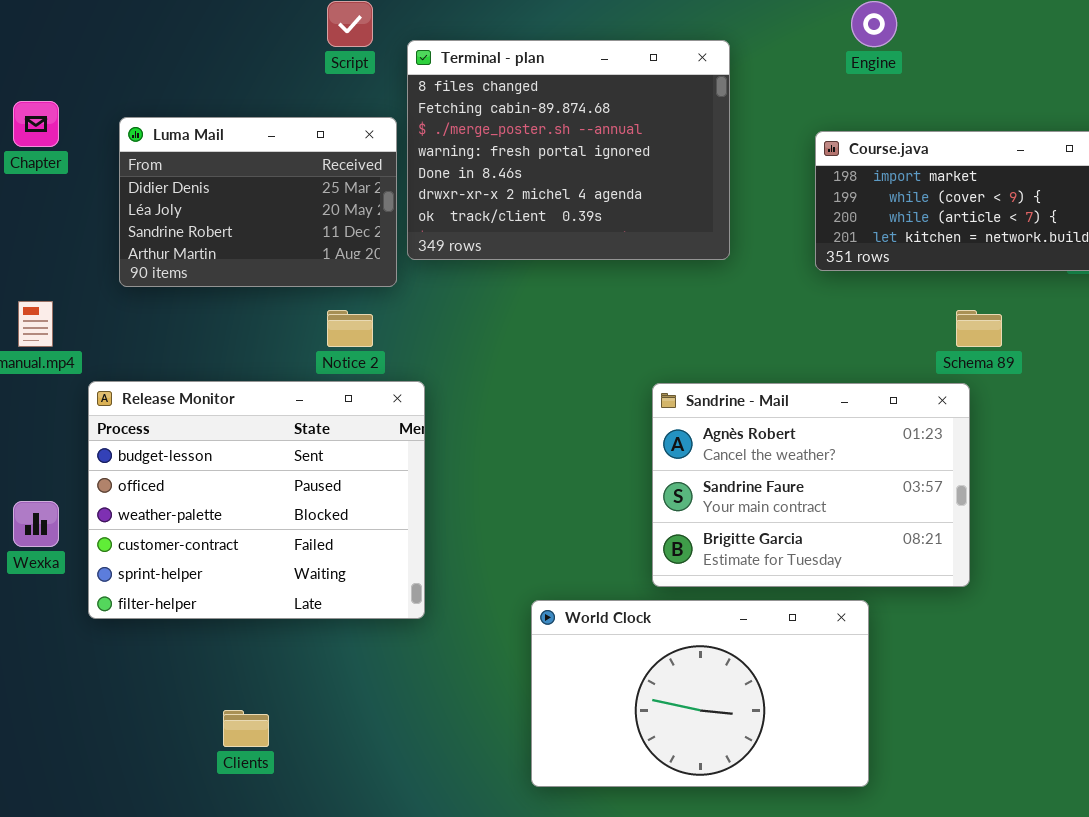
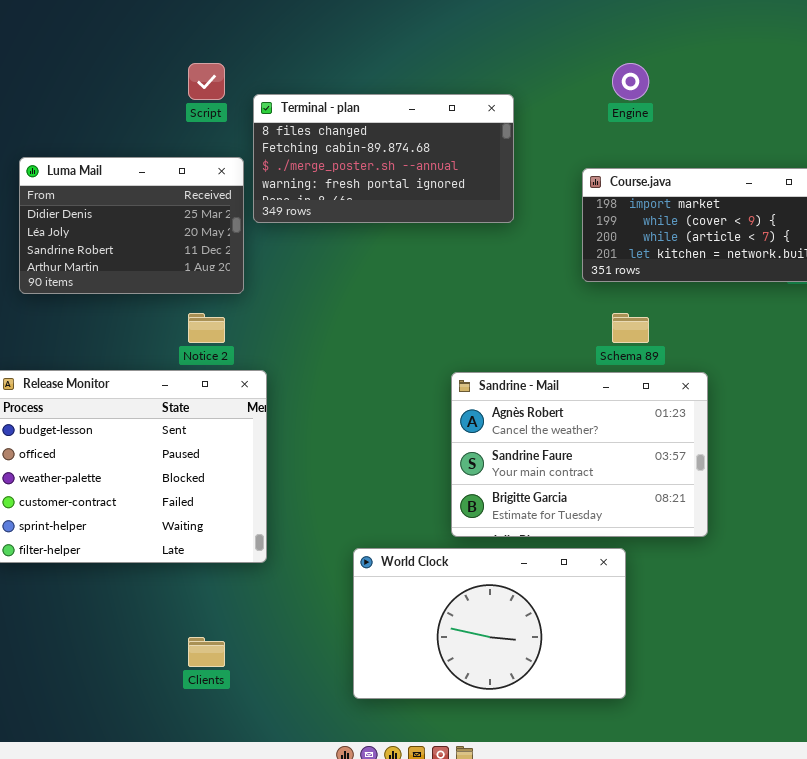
Terminal - plan: [407,40,730,260] -> [253,94,514,223], resized
Schema 89: [956,310,1002,347] -> [612,313,649,343], moved
Clients: [223,710,269,747] -> [188,637,225,667], moved

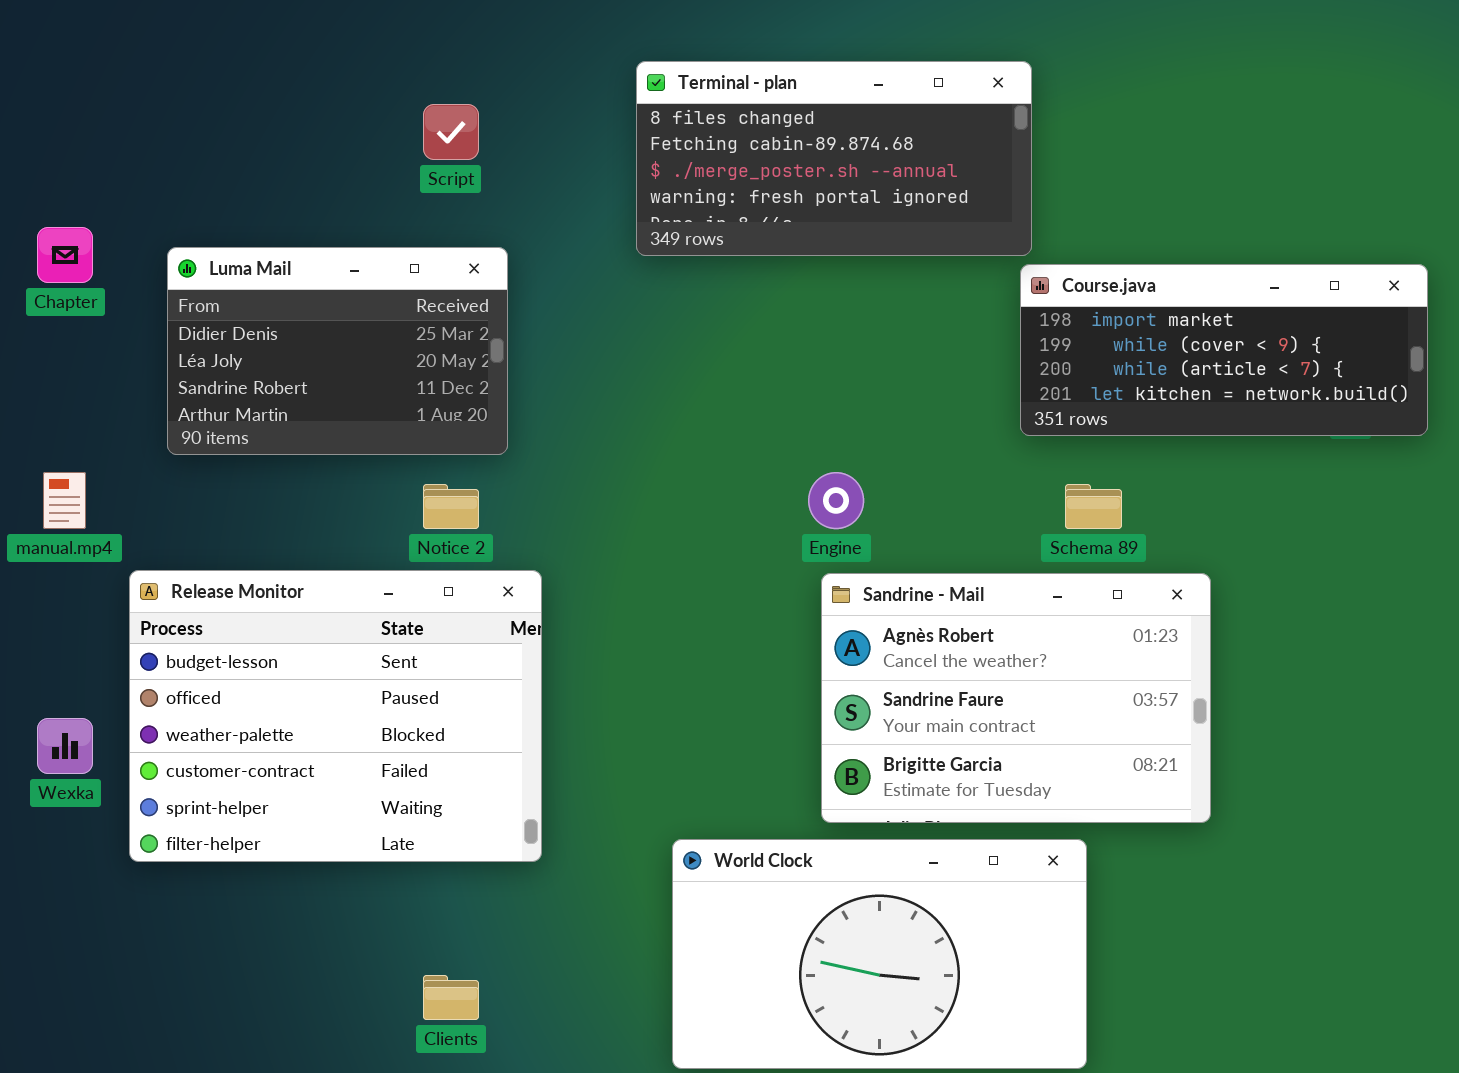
Engine: [612,63,649,100] -> [808,472,864,529], moved
Terminal - plan: [253,94,514,223] -> [636,61,1032,256], moved

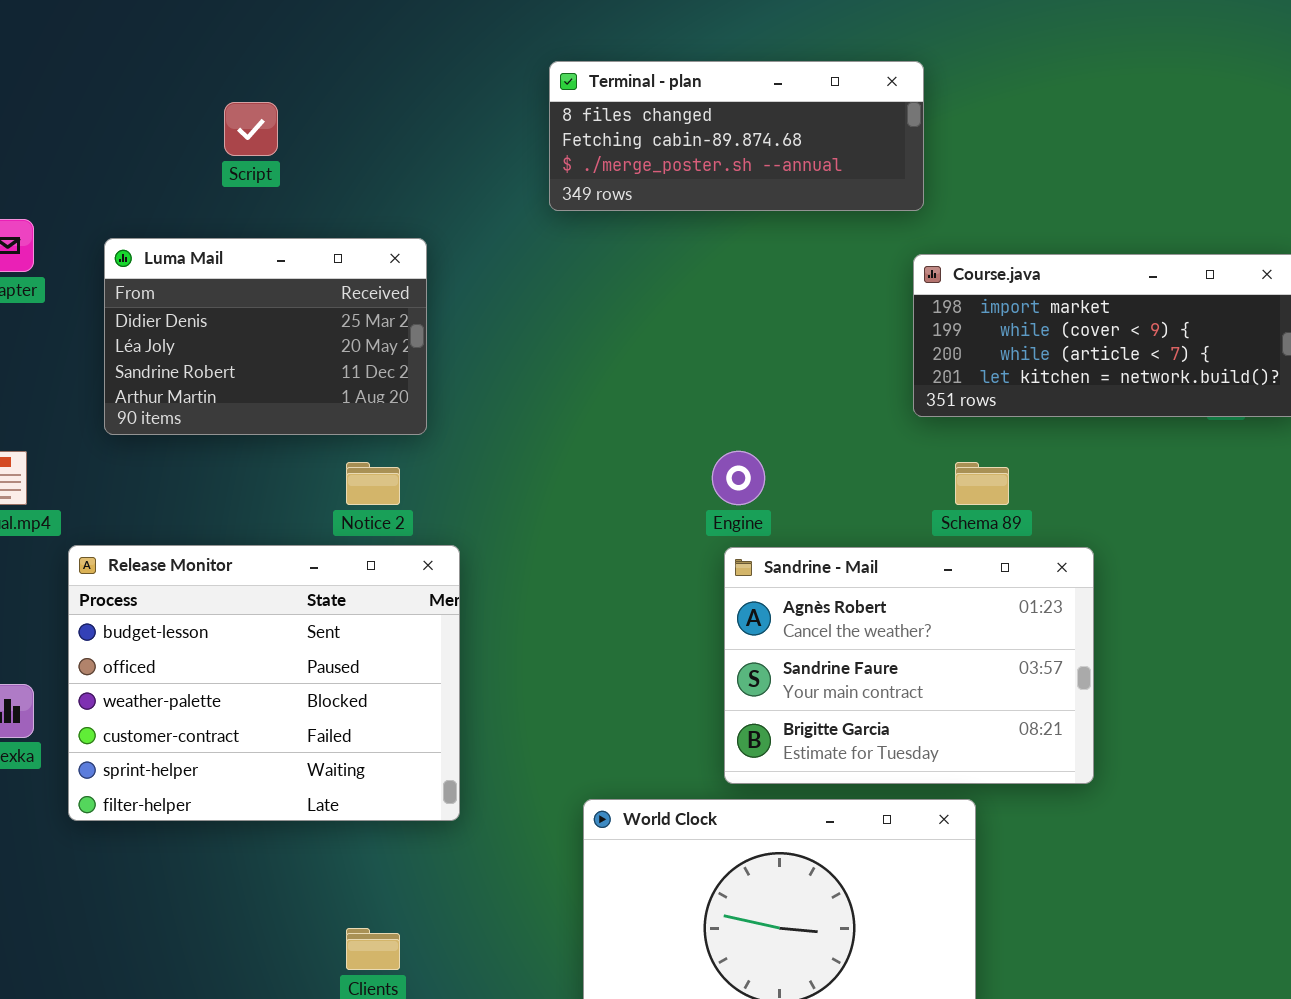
Terminal - plan: [636,61,1032,256] -> [549,61,924,211], resized
Script: [423,104,479,160] -> [224,102,278,156], moved

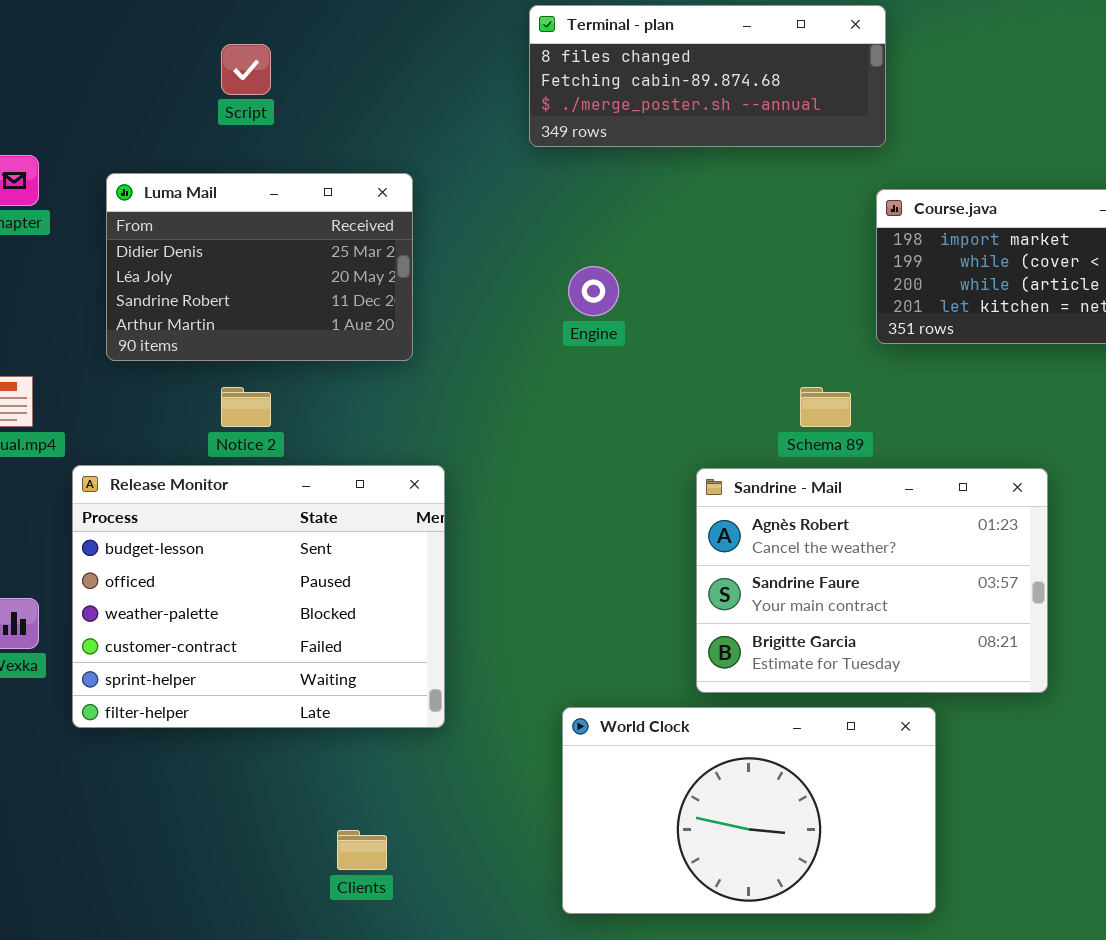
Engine: [712,451,765,505] -> [568,266,619,316], moved
Notice 2: [346,462,400,505] -> [221,387,271,427], moved
Schema 89: [955,462,1009,505] -> [800,387,851,427], moved

